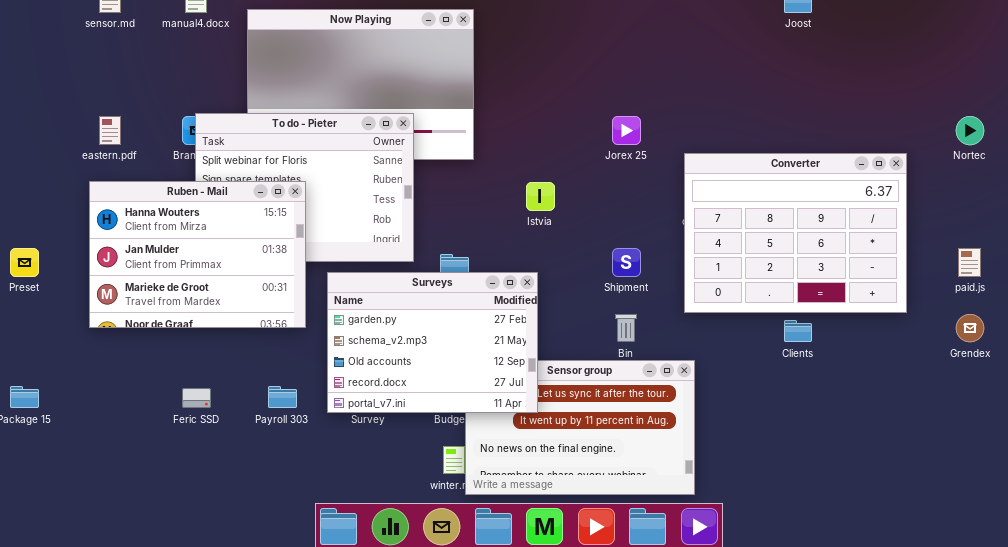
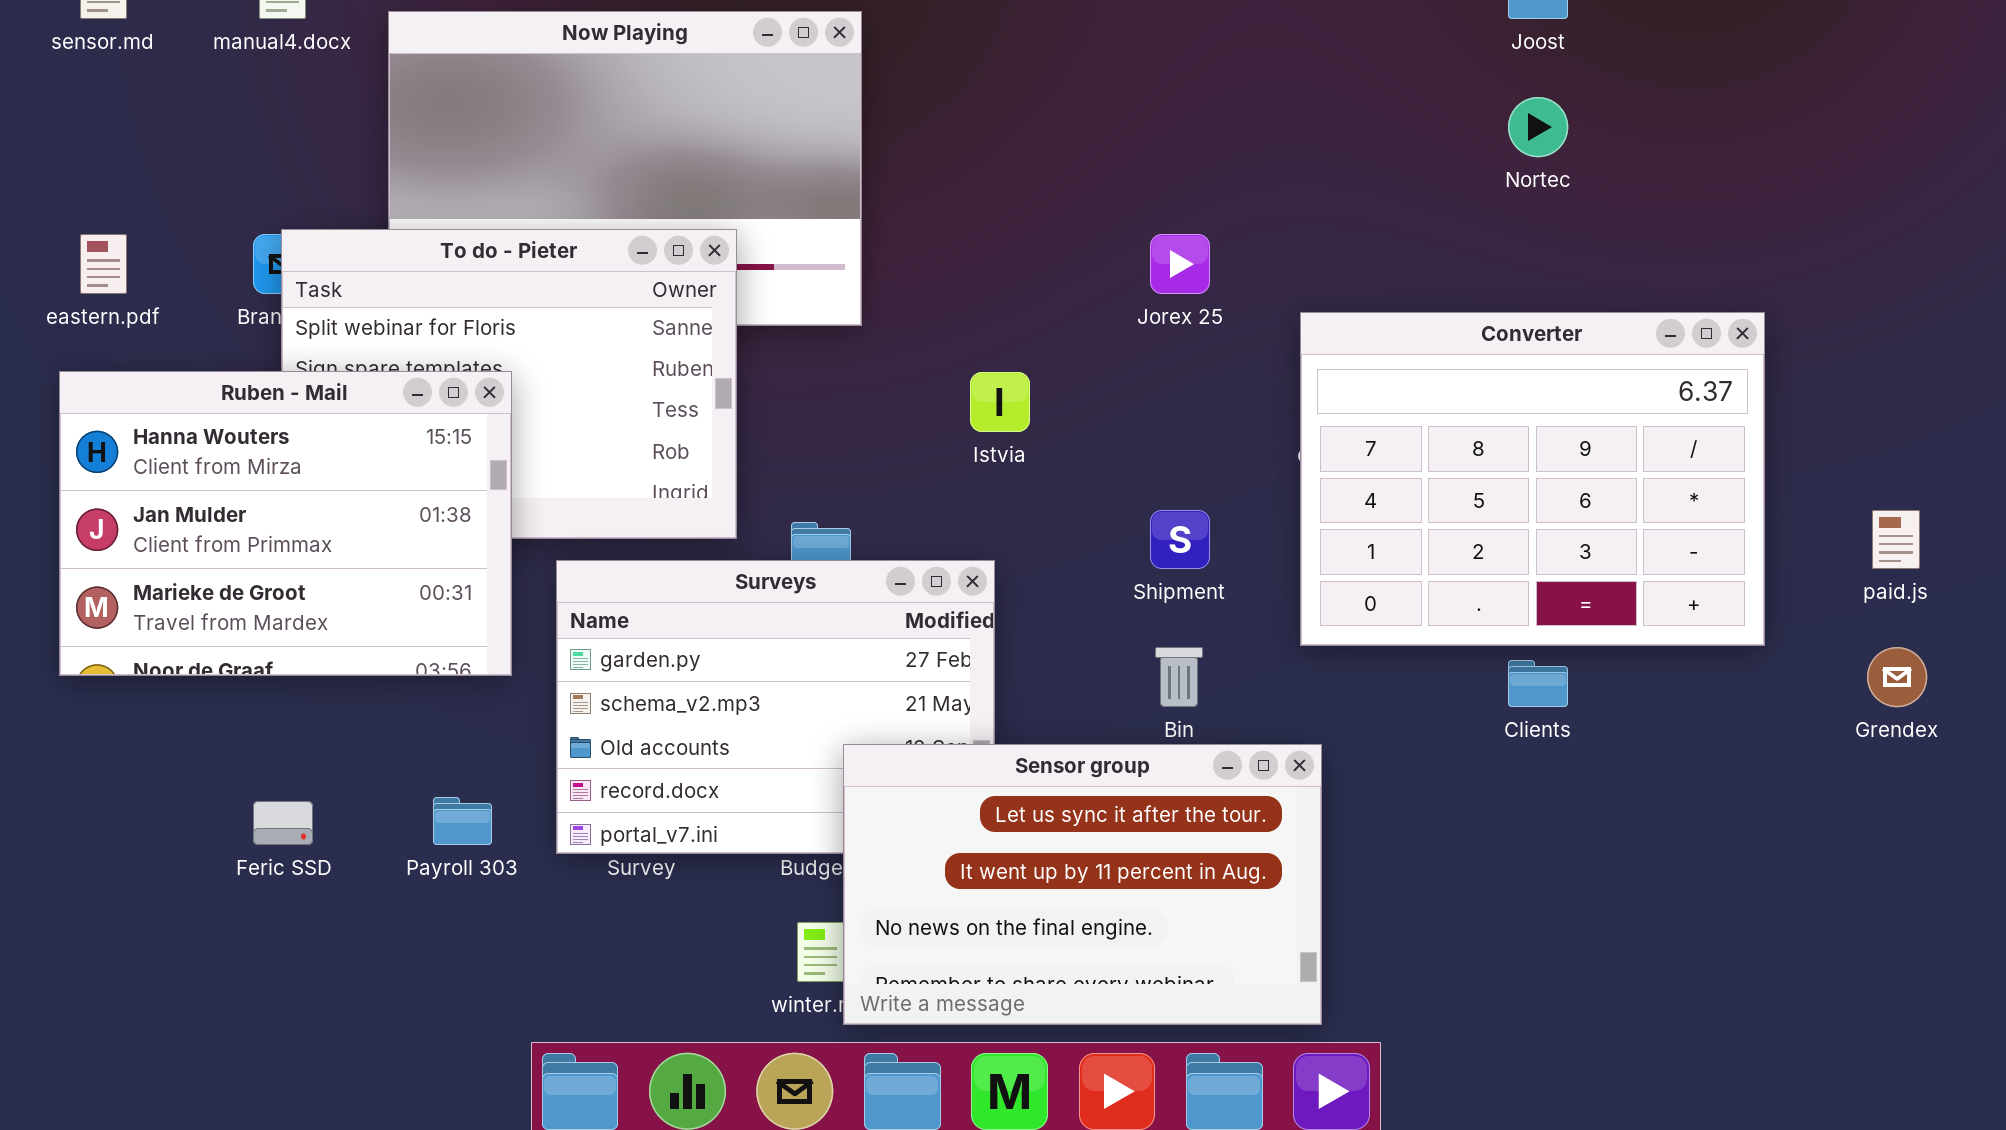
Nortec: [956,116,984,145] -> [1508,97,1568,157], moved
Sensor group: [465,360,695,495] -> [843,744,1322,1025], raised

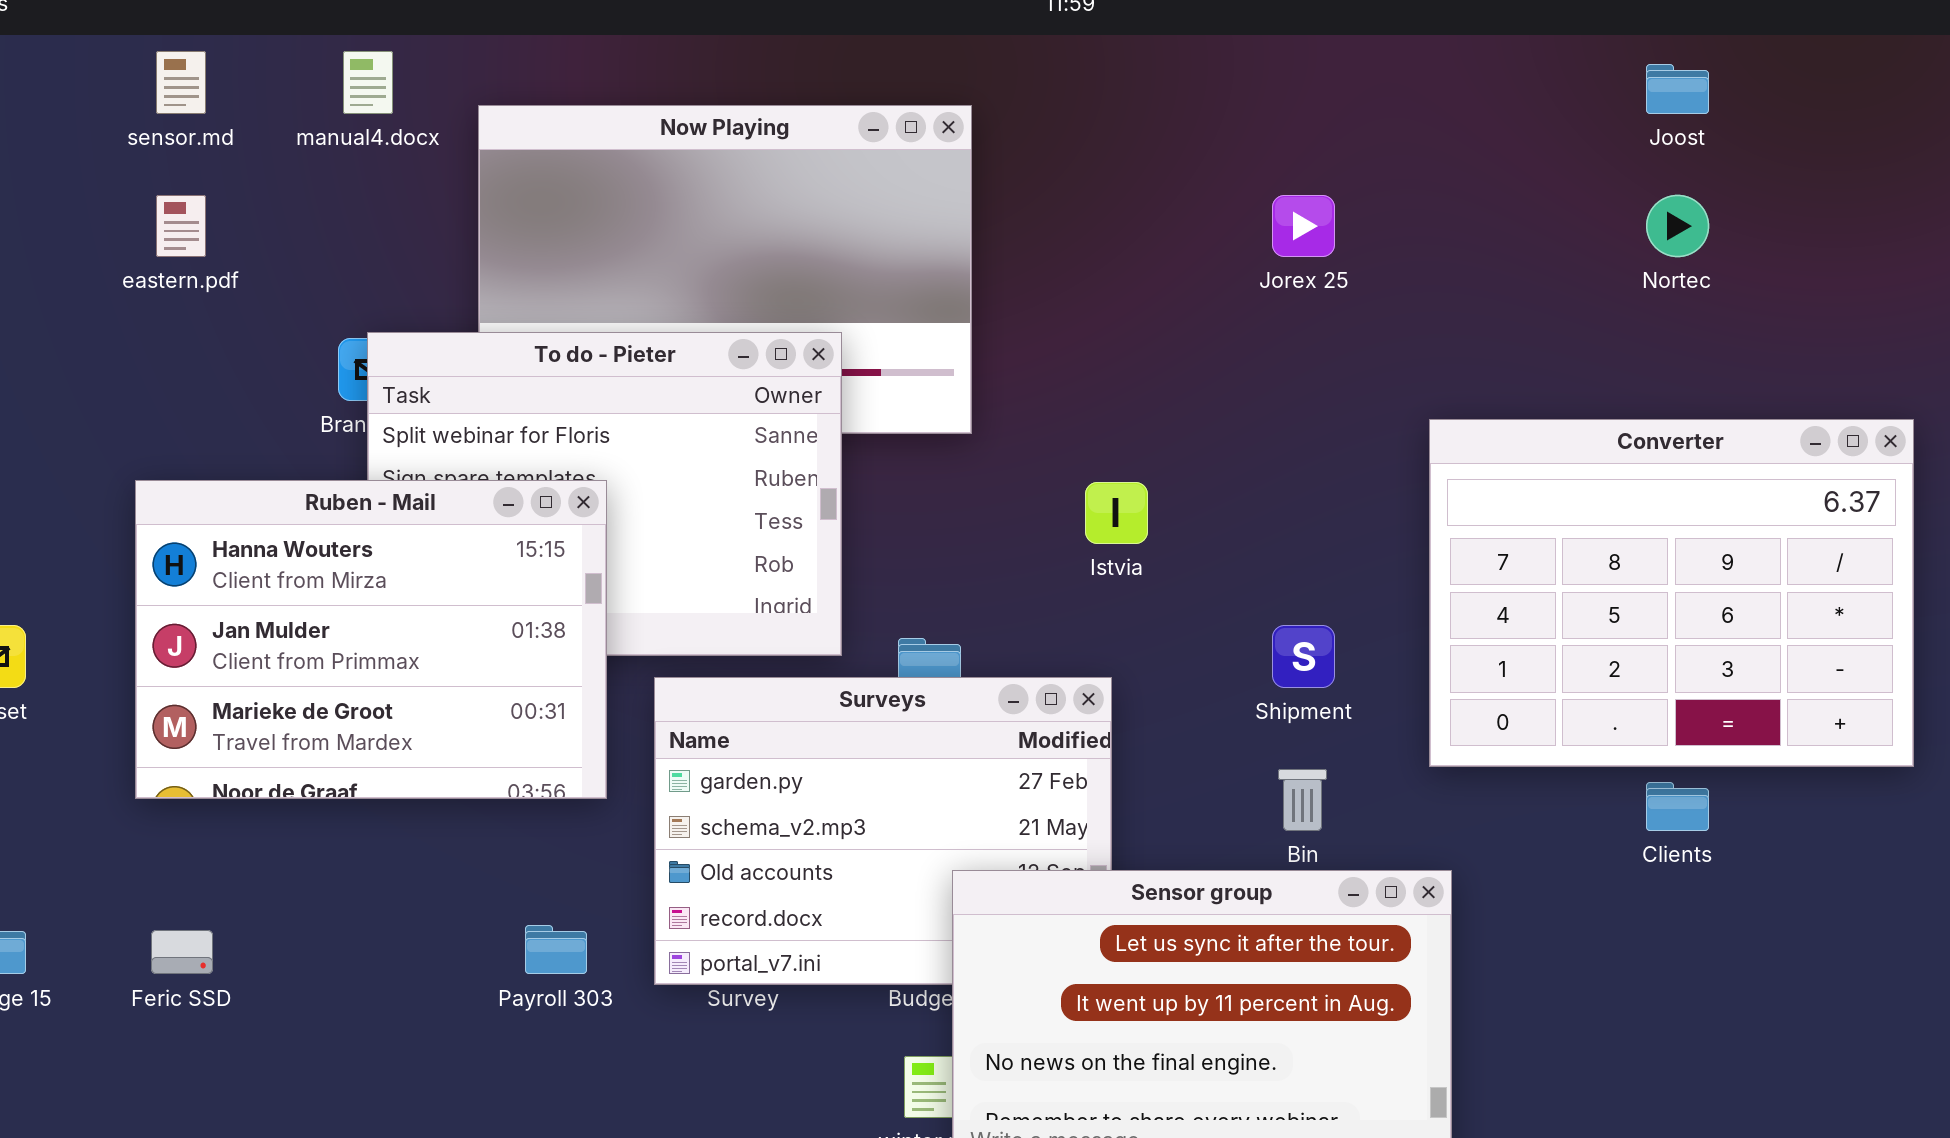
eastern.pdf: [80,234,127,294] -> [156,195,206,257], moved
Jorex 25: [1150,234,1210,294] -> [1272,195,1335,257], moved
Feric SSD: [253,801,313,845] -> [151,930,213,974], moved

